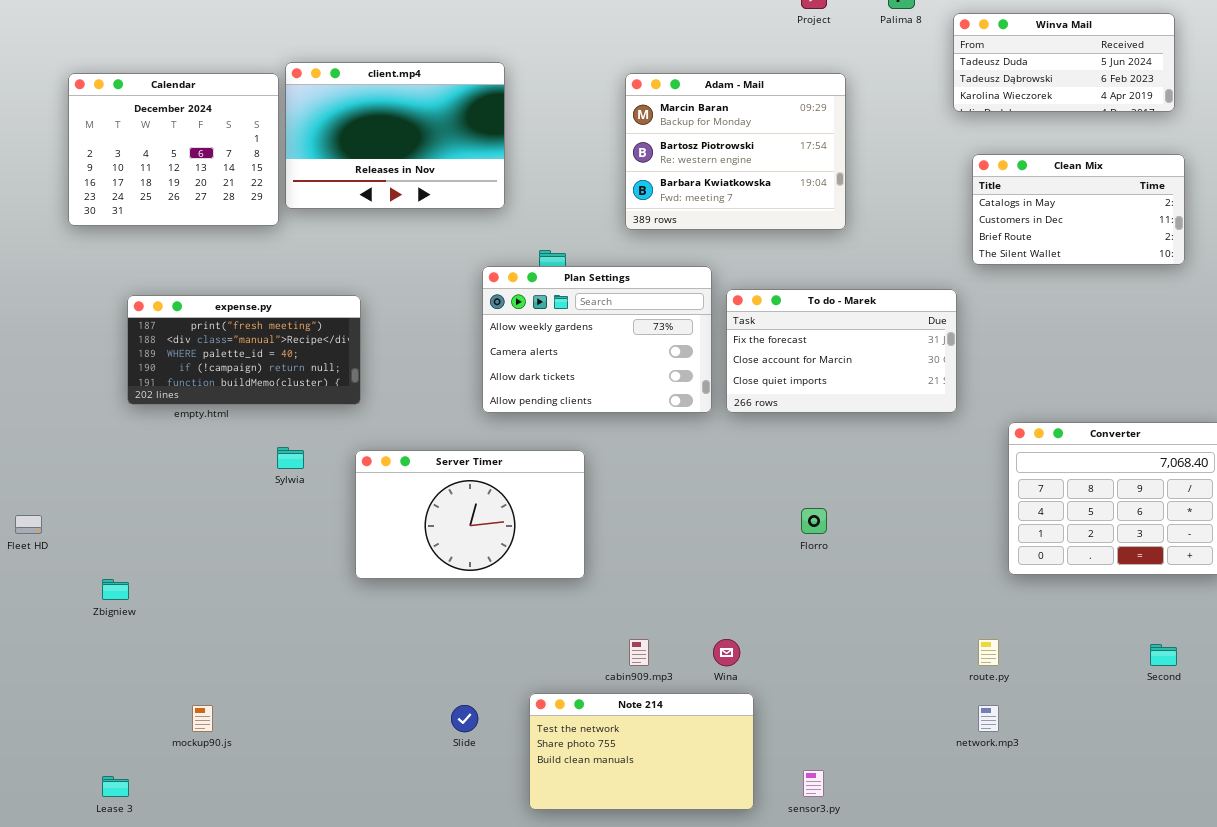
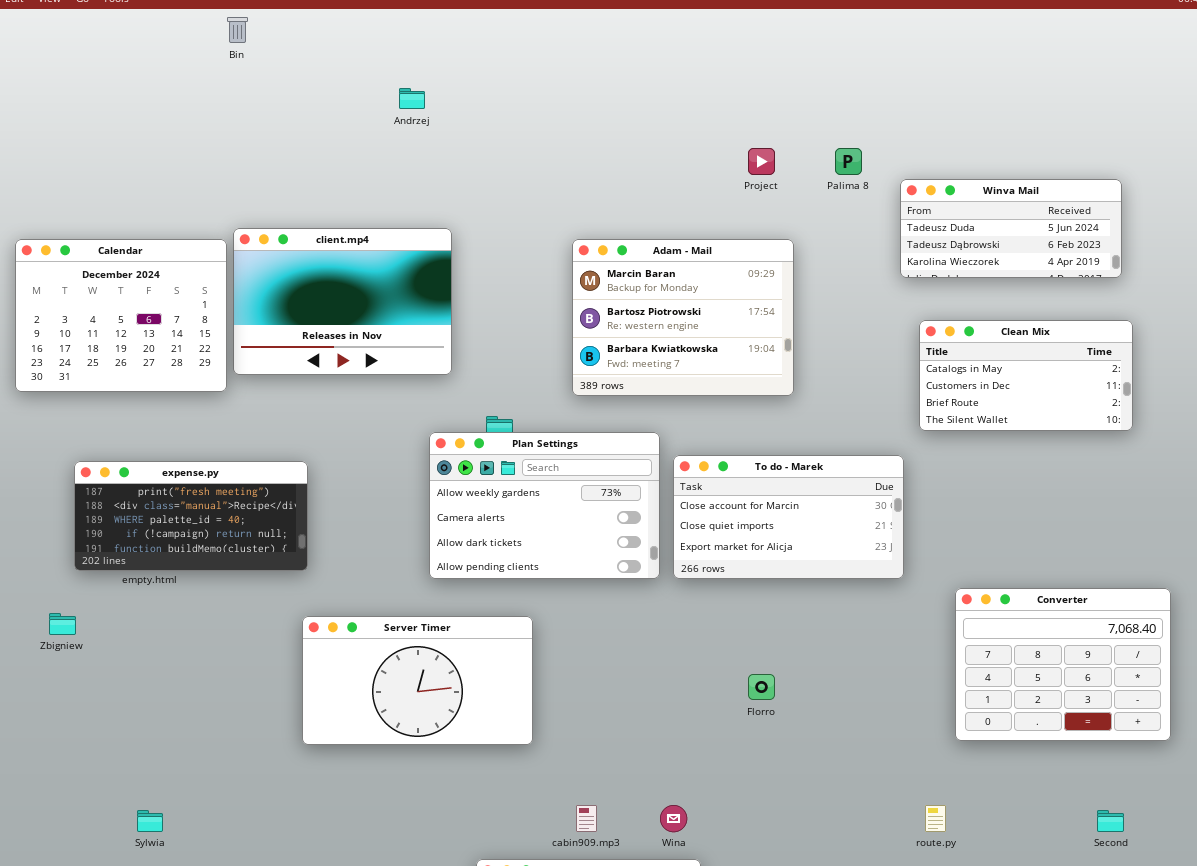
To do - Marek: [726,289,957,413] -> [673,455,904,579], scrolled down 1 row
Sylwia: [277,447,304,469] -> [137,810,163,832], moved
Zbigniew: [102,579,129,600] -> [49,613,76,635], moved

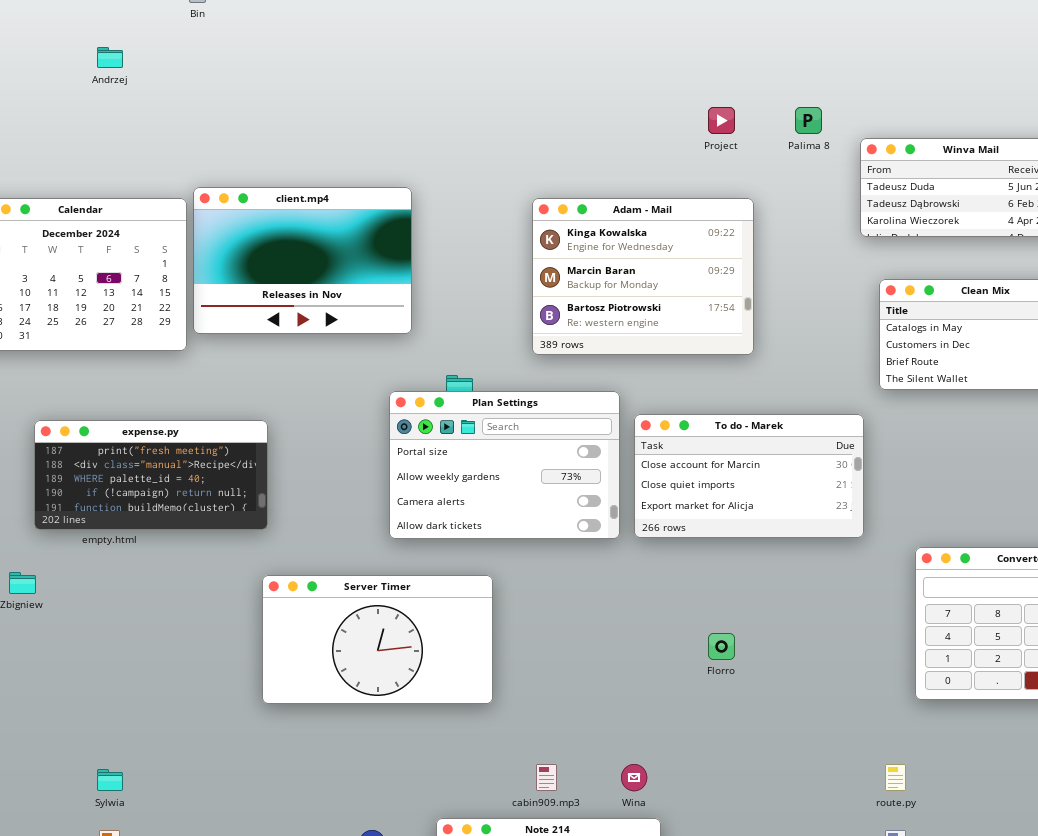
Andrzej: [399,88,425,109] -> [97,47,123,68], moved
Adam - Mail: [572,239,794,396] -> [532,198,754,355], scrolled up 1 row
Plan Settings: [429,432,660,579] -> [389,391,620,539], scrolled up 1 row

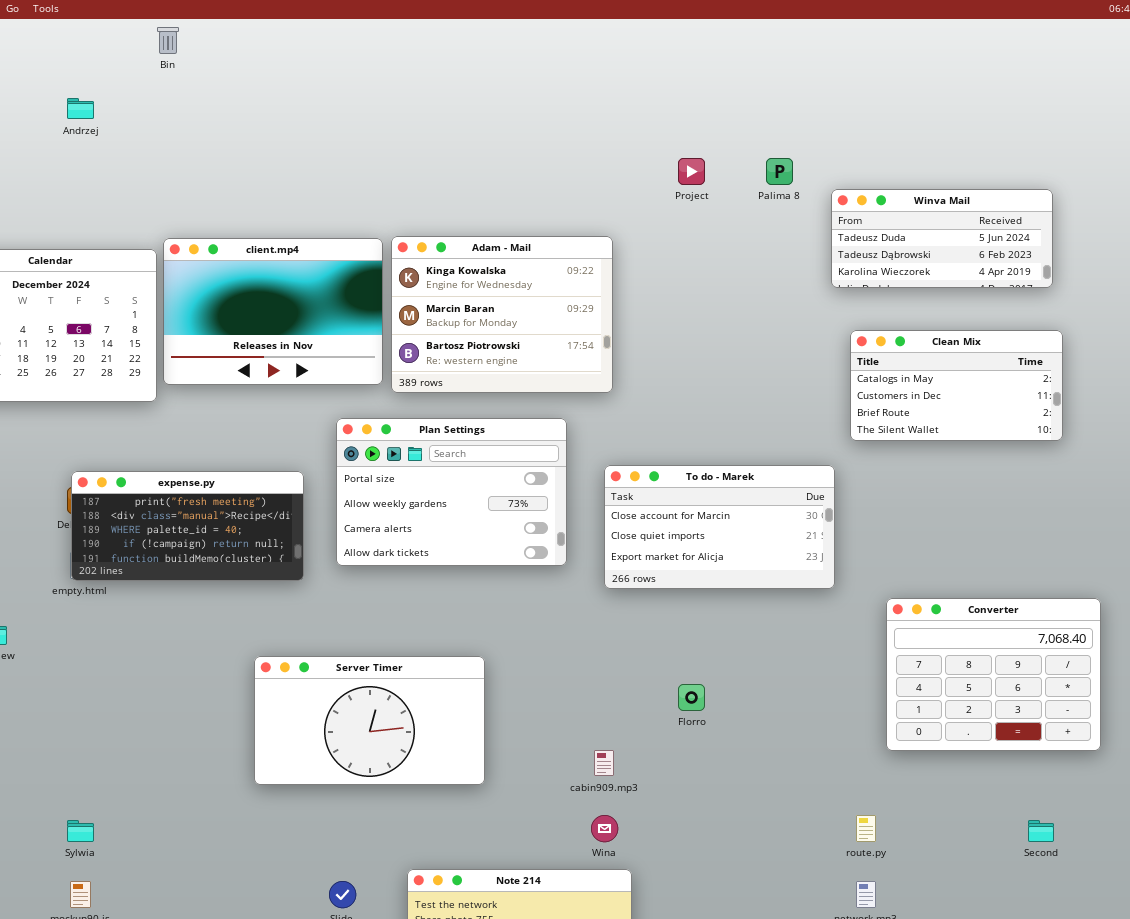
Adam - Mail: [532,198,754,355] -> [391,236,613,393], moved
Plan Settings: [389,391,620,539] -> [336,418,567,566], moved
expense.py: [34,420,268,530] -> [71,471,304,581], moved
Server Timer: [262,575,493,704] -> [254,656,485,785], moved
cabin909.mp3: [536,764,557,791] -> [594,750,614,776], moved

